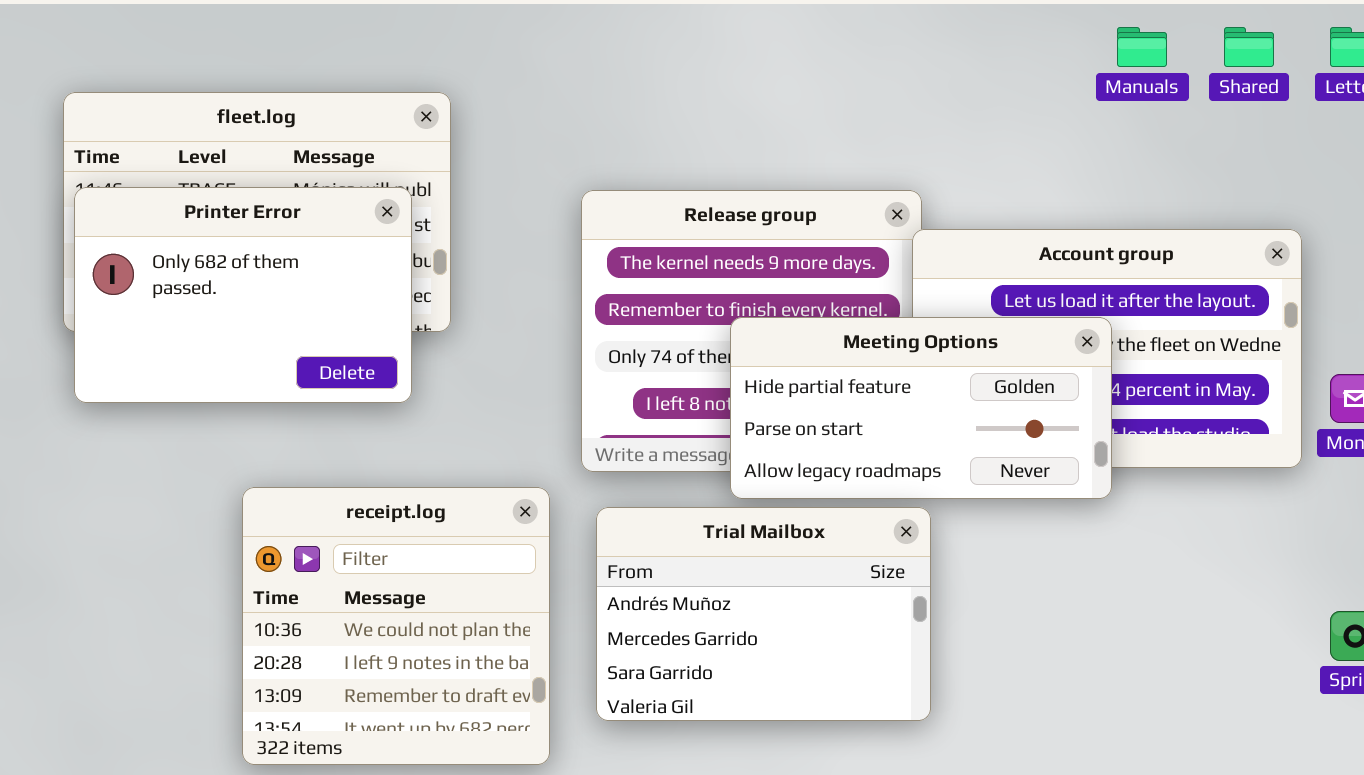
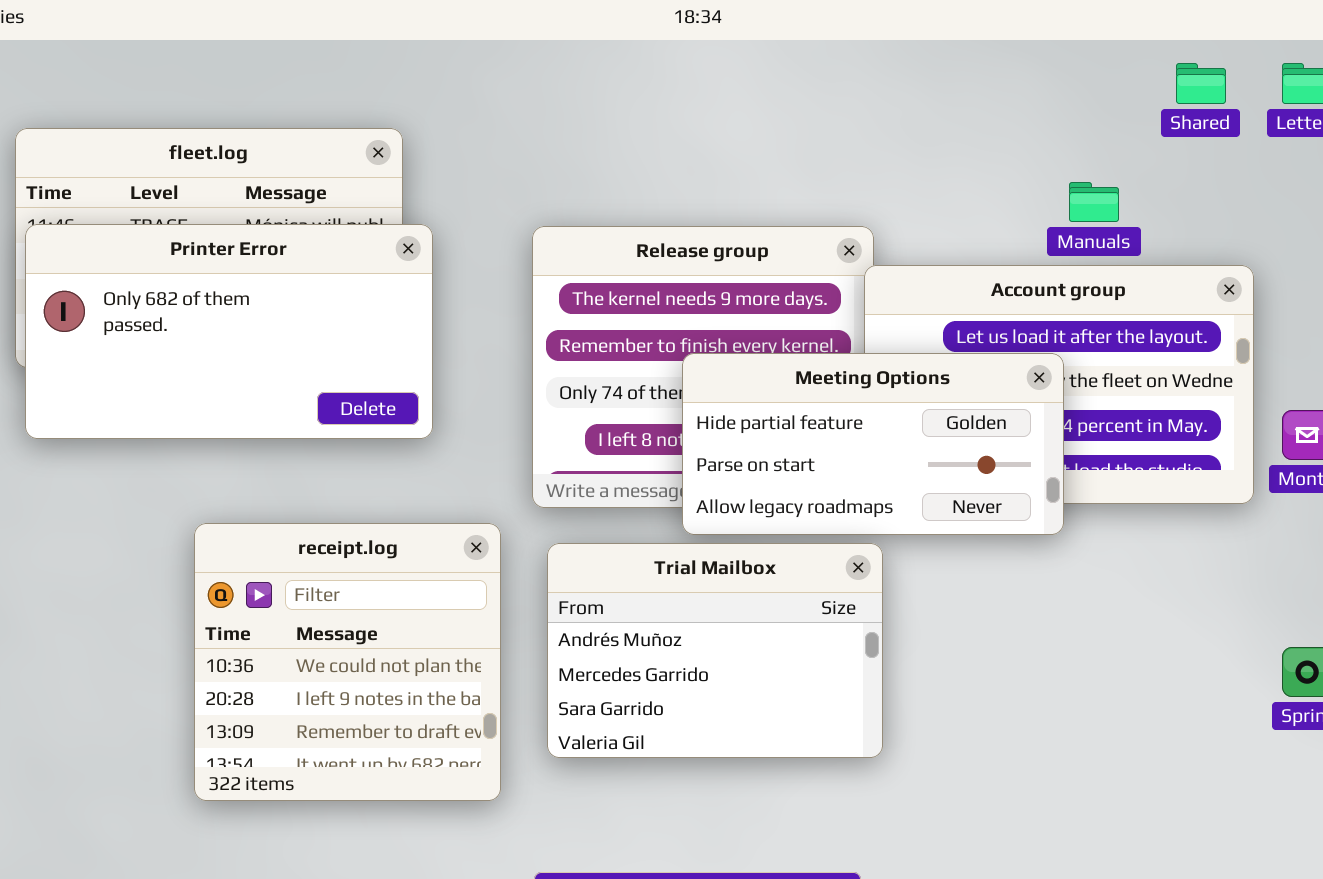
Manuals: [1117,27,1167,67] -> [1069,182,1119,222], moved
Printer Error: [74,187,412,403] -> [25,224,433,439], resized

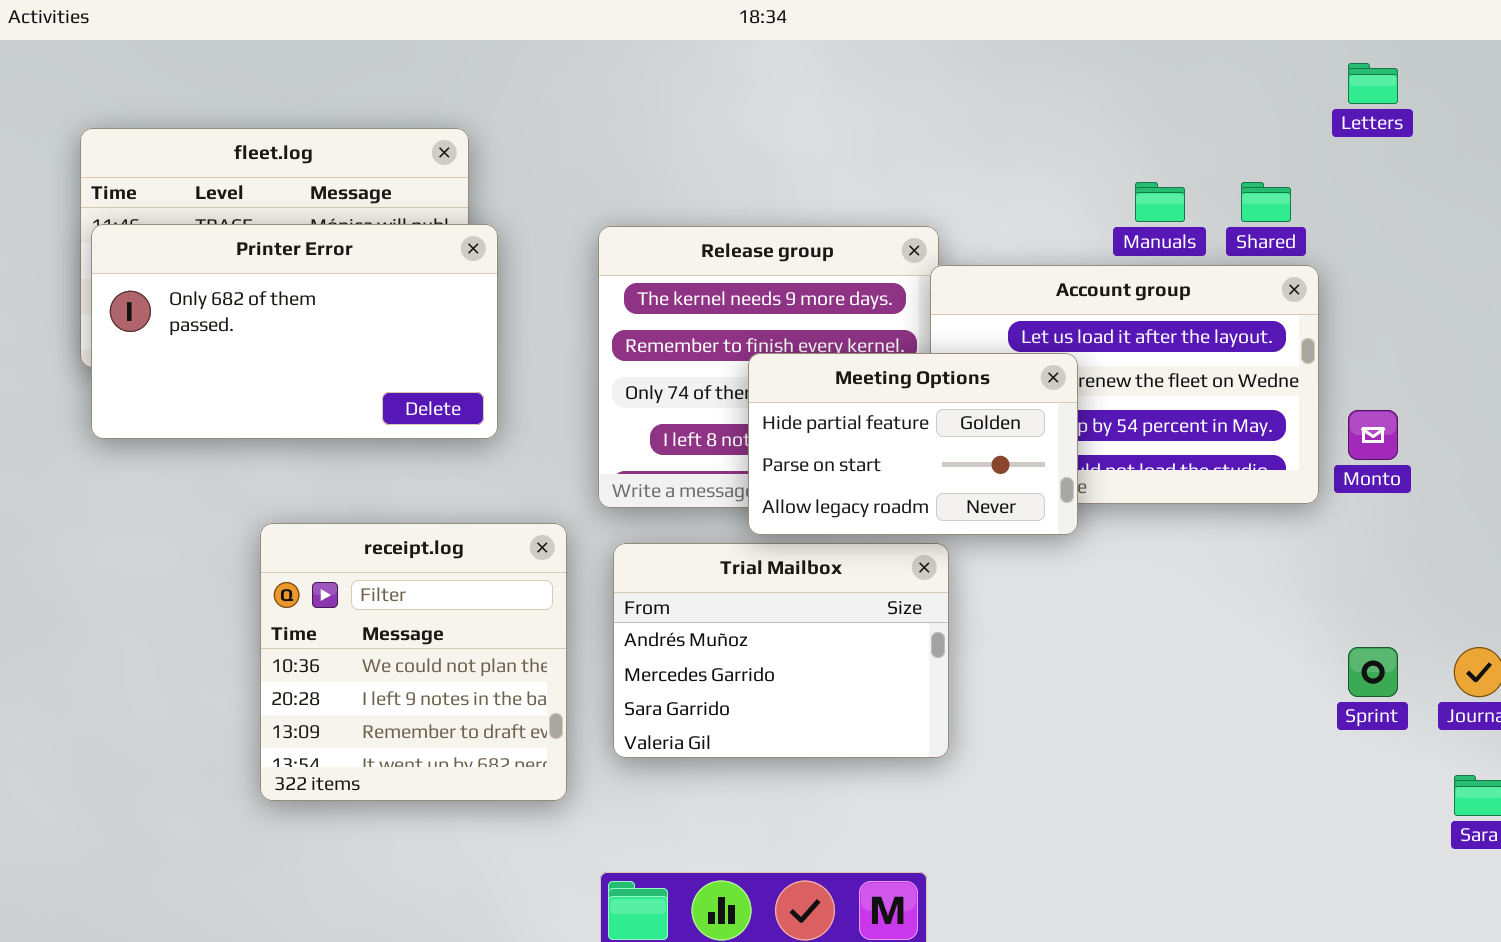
Shared: [1176,63,1226,104] -> [1241,182,1291,222], moved
Meeting Options: [682,353,1064,535] -> [748,353,1078,535], resized

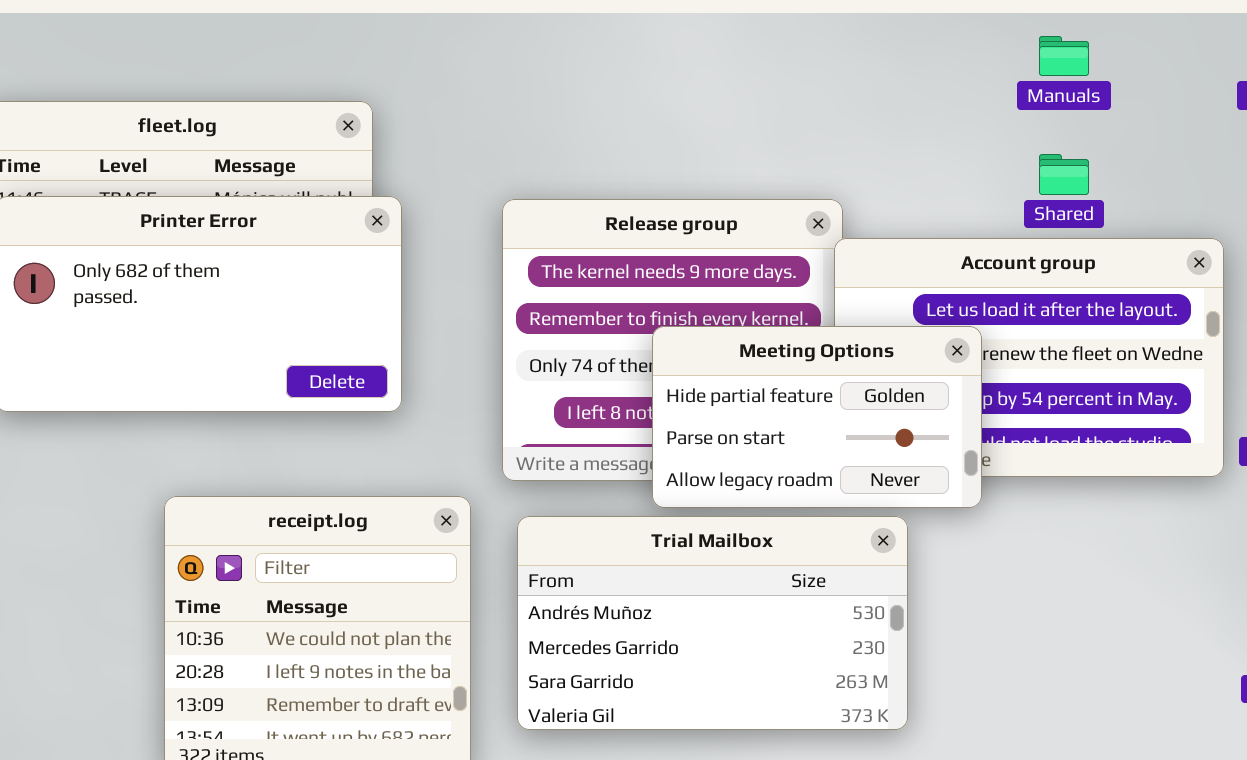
Manuals: [1135,182,1185,222] -> [1039,36,1089,76], moved
Shared: [1241,182,1291,222] -> [1039,154,1089,195], moved
Trial Mailbox: [613,543,949,758] -> [517,516,908,730], resized

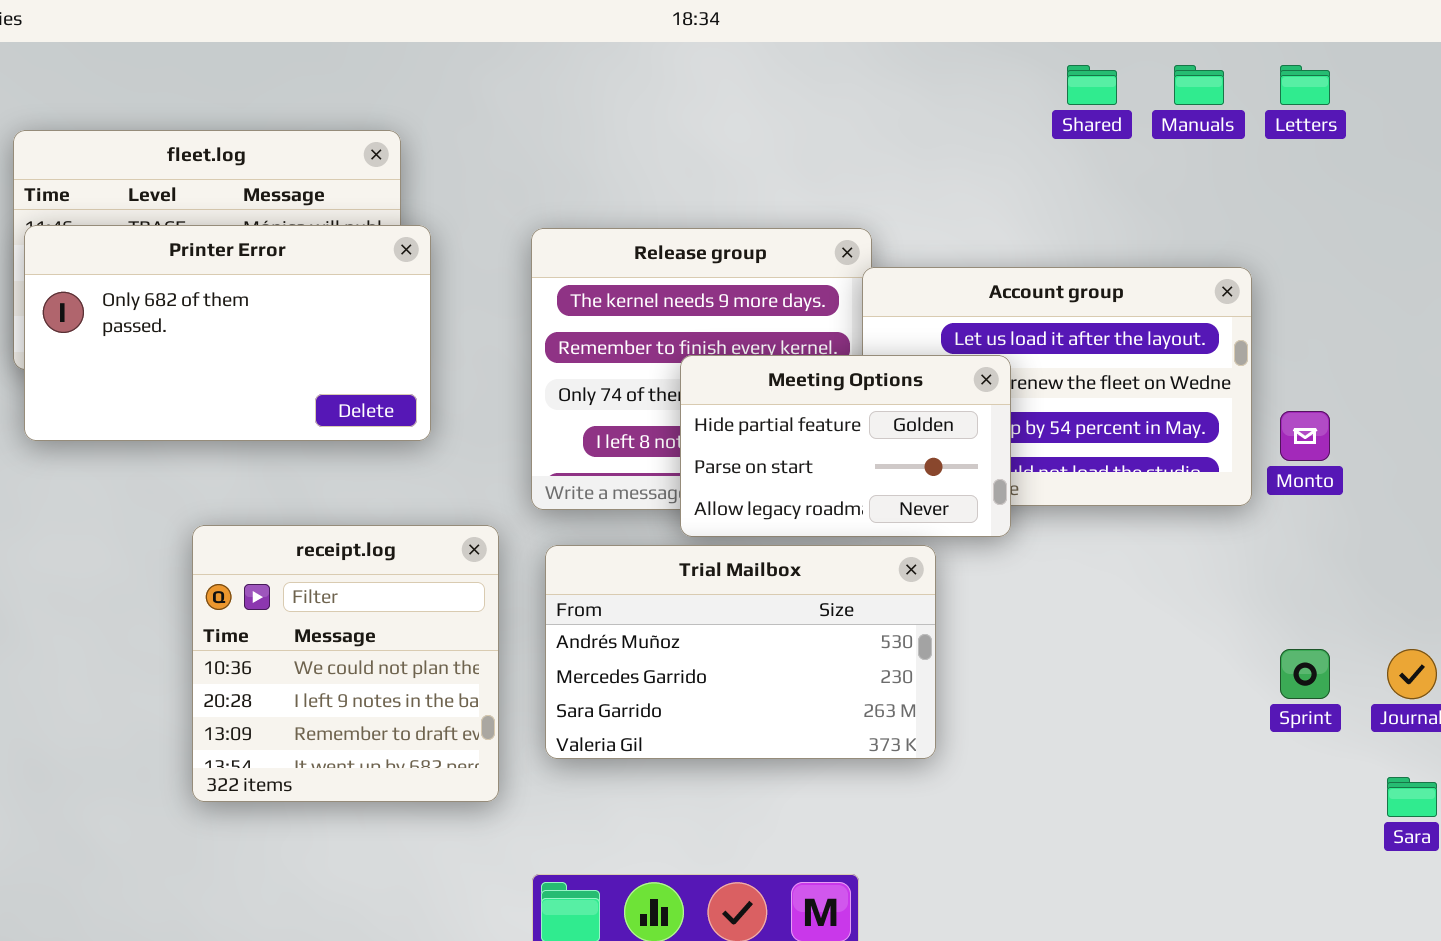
Manuals: [1039,36,1089,76] -> [1174,65,1224,105], moved
Shared: [1039,154,1089,195] -> [1067,65,1117,105], moved

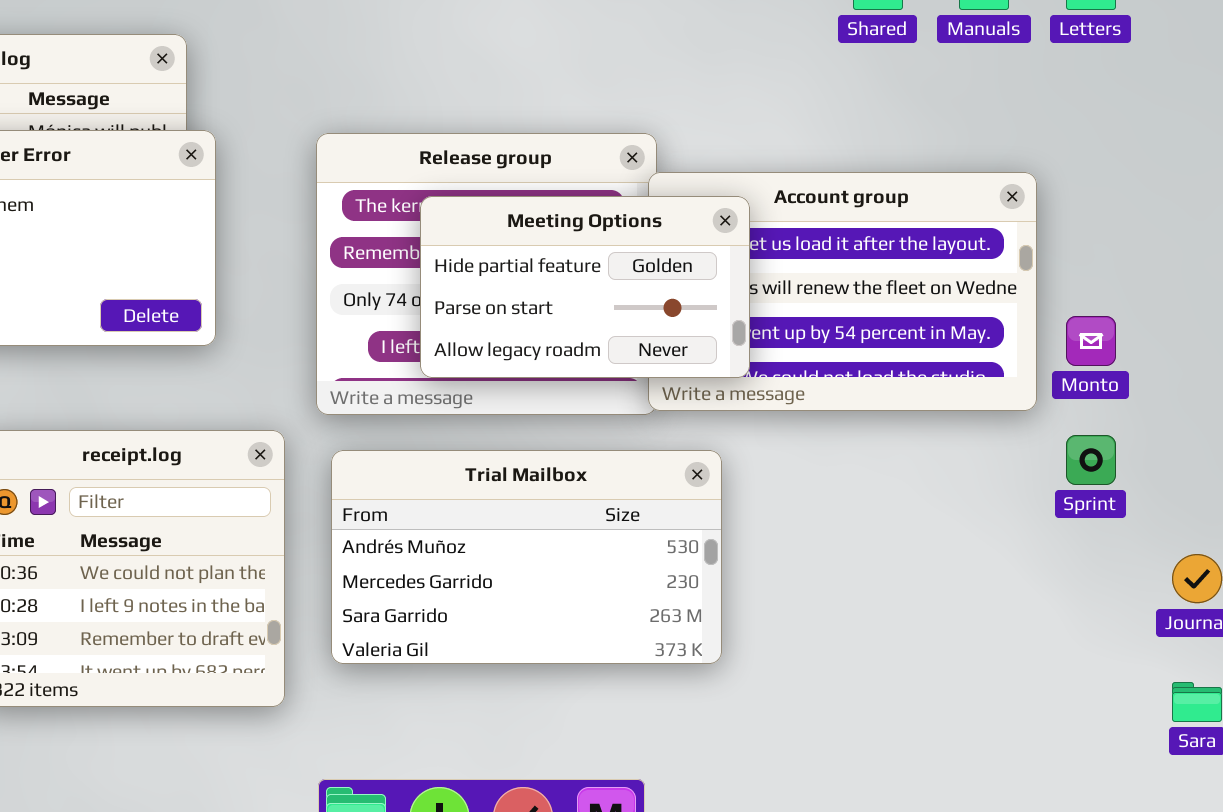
Meeting Options: [680,355,1011,537] -> [420,196,750,378], moved
Sprint: [1280,649,1330,699] -> [1066,435,1116,485], moved

